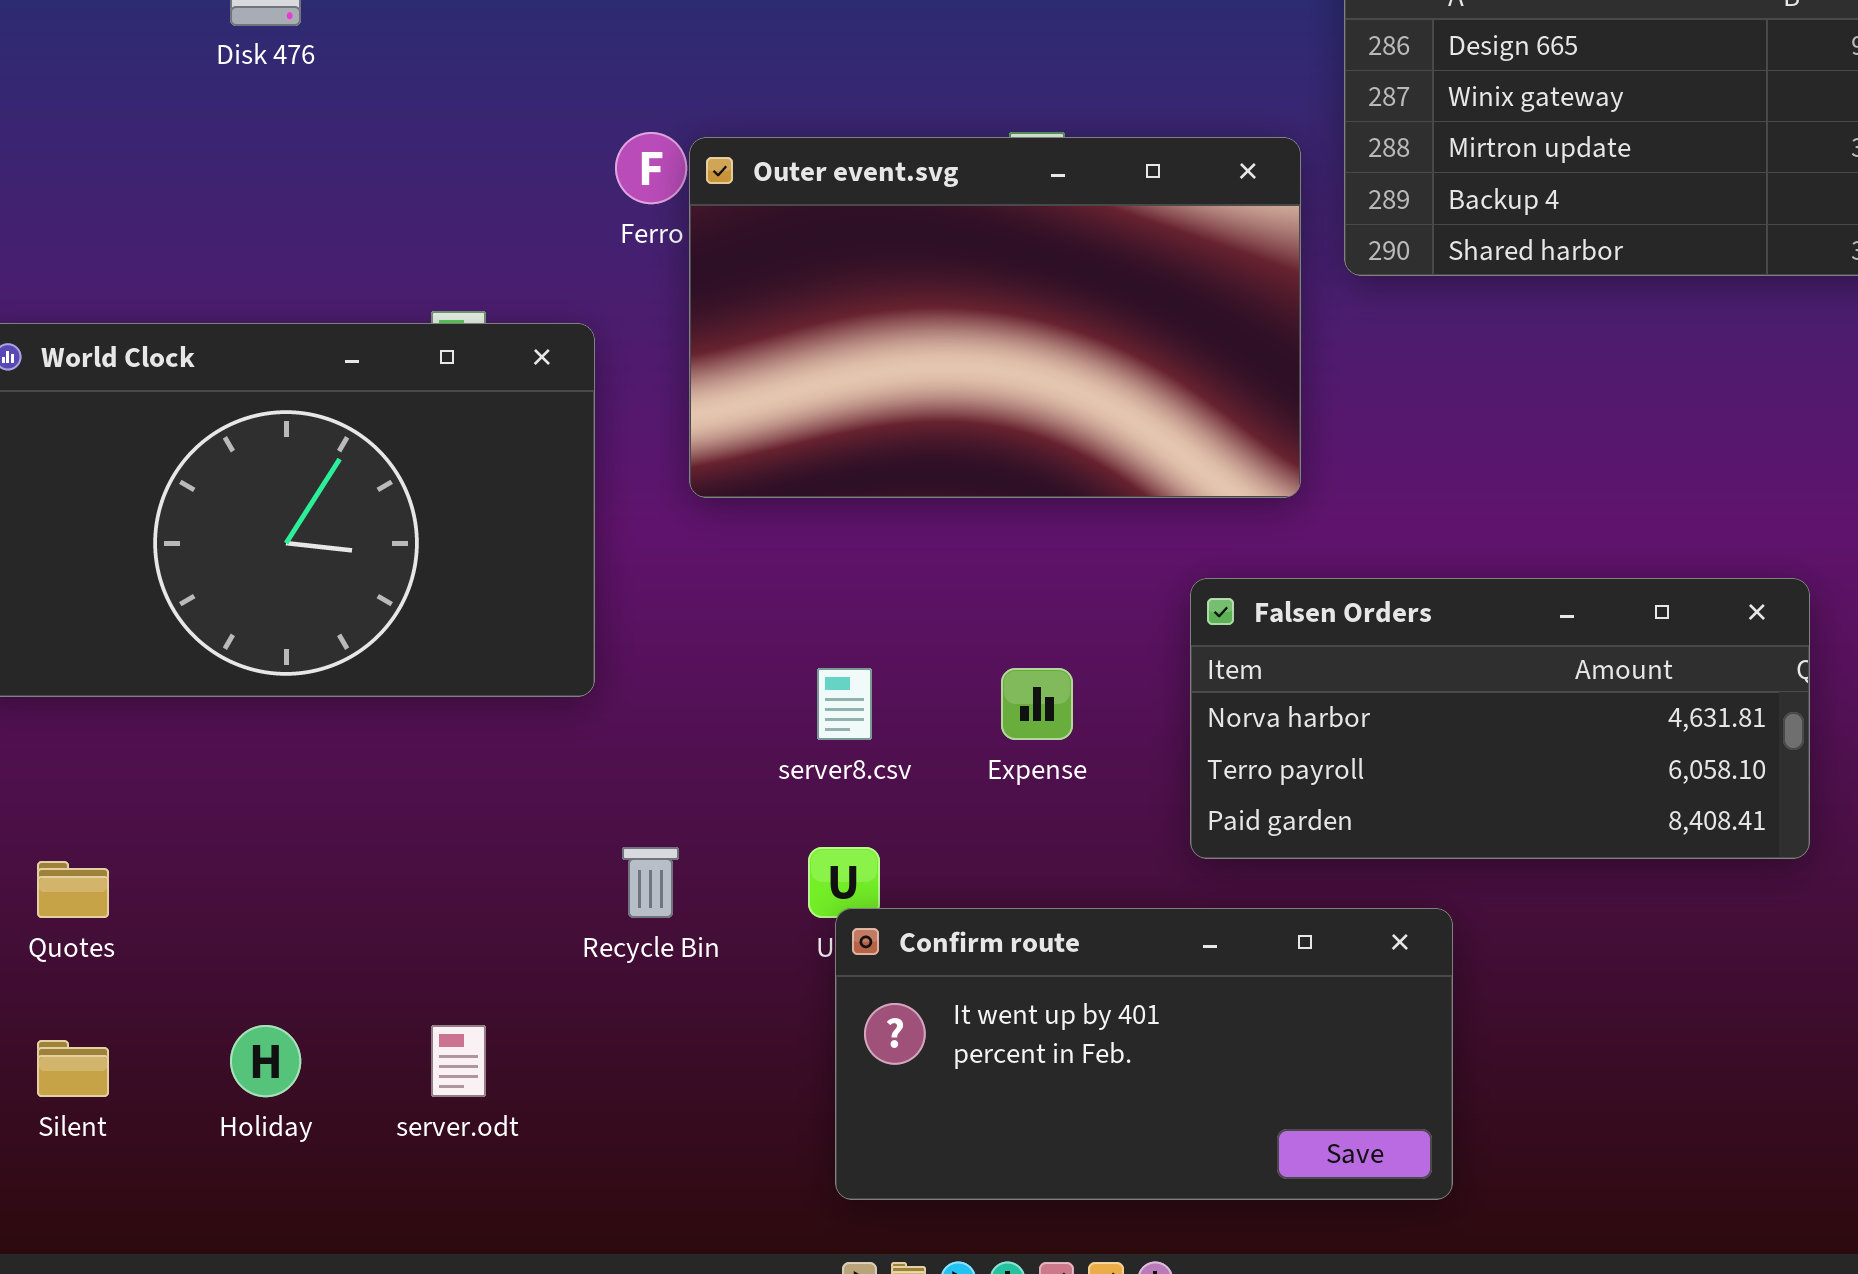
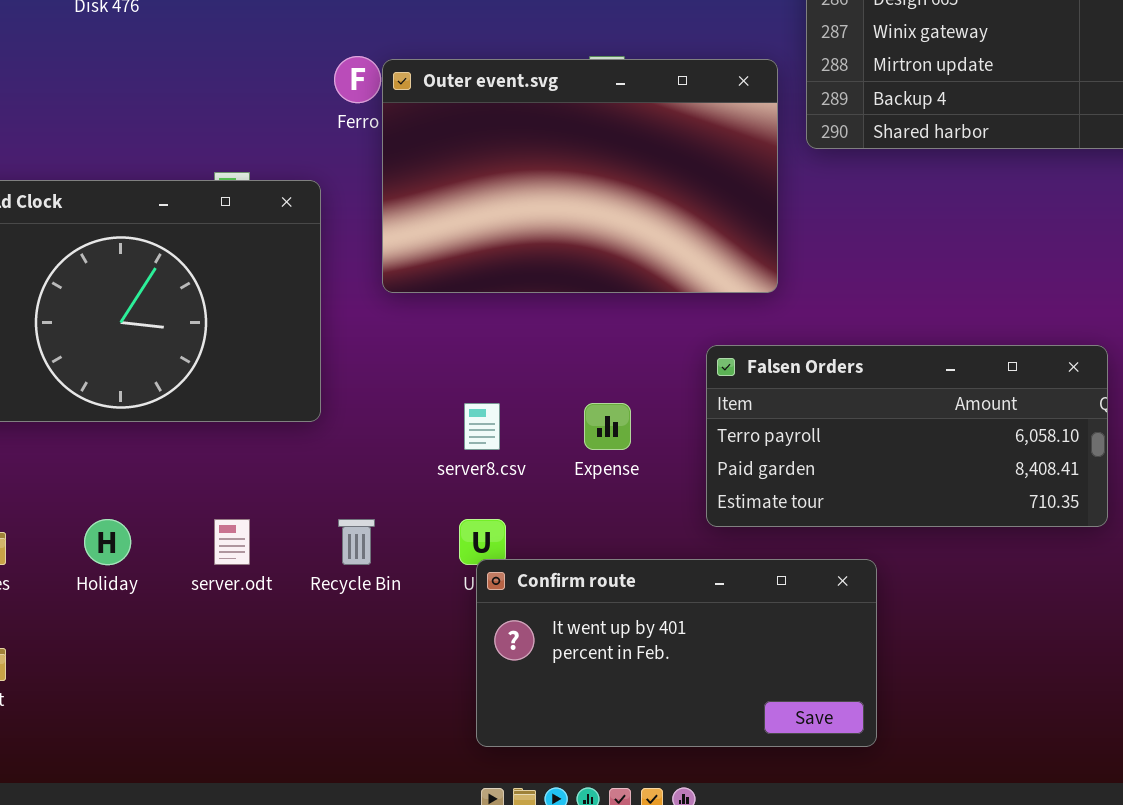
Falsen Orders: [1190,578,1810,859] -> [706,345,1108,527], scrolled down 1 row
Holiday: [230,1025,301,1097] -> [84,519,131,565], moved
server.odt: [431,1025,486,1097] -> [214,519,250,565], moved

